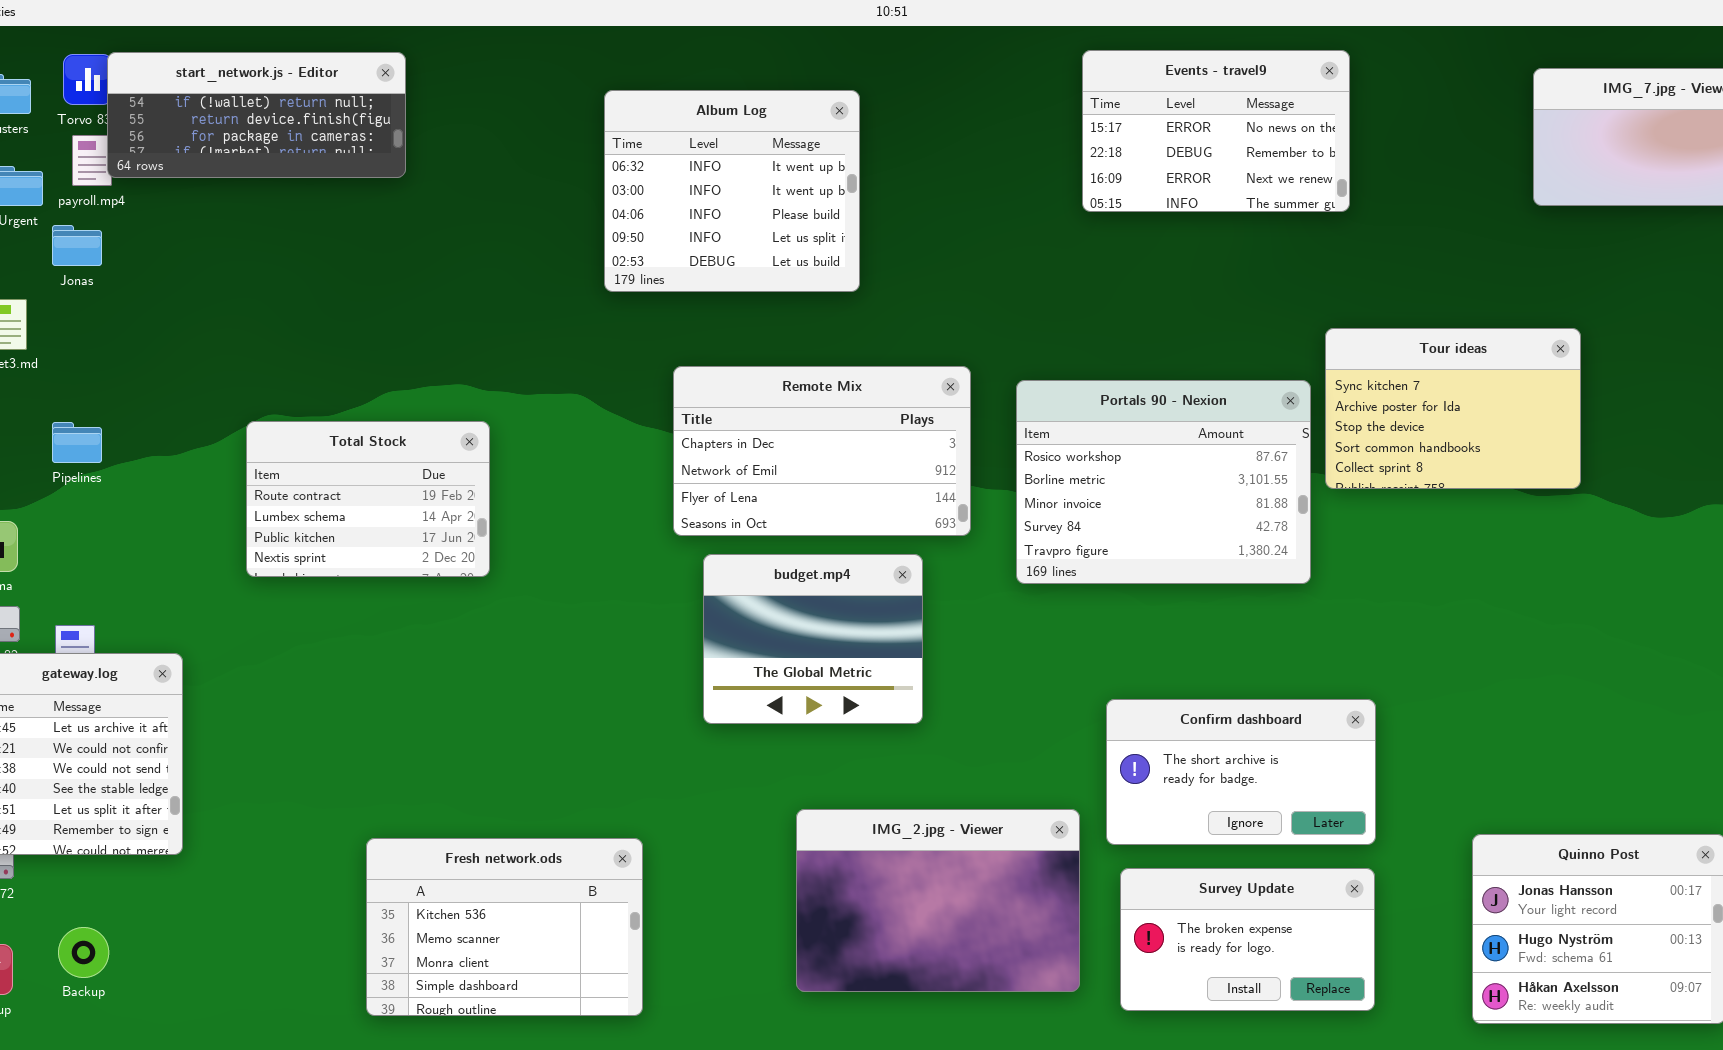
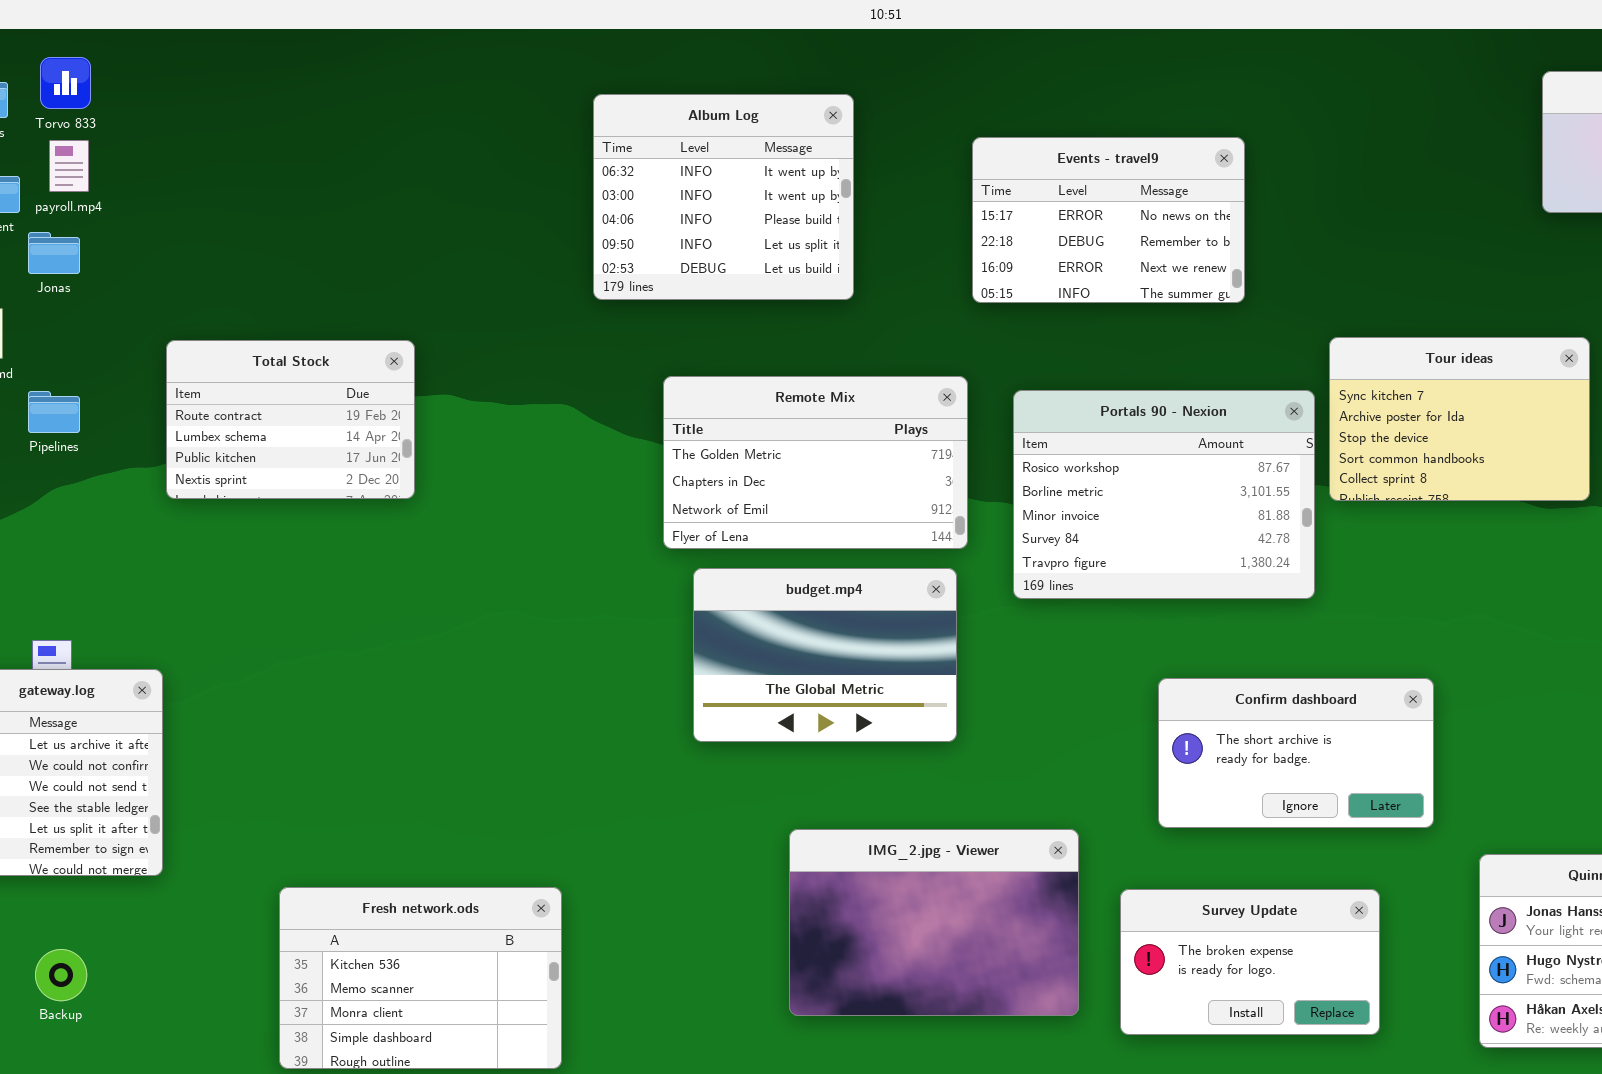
Events - travel9: [1082,50,1350,212] -> [972,137,1245,303], moved
start_network.js - Editor: [107,52,406,178] -> none, closed
Remote Mix: [673,366,971,536] -> [663,376,968,549], scrolled up 1 row
Total Stock: [246,421,490,577] -> [166,340,415,499], moved
Pipelines: [52,422,102,463] -> [28,391,80,433], moved
budget.mp4: [703,554,923,724] -> [693,568,957,742], resized
Confirm dashboard: [1106,699,1376,845] -> [1158,678,1434,828], moved
Fresh network.ods: [366,838,643,1016] -> [279,887,562,1069], moved

